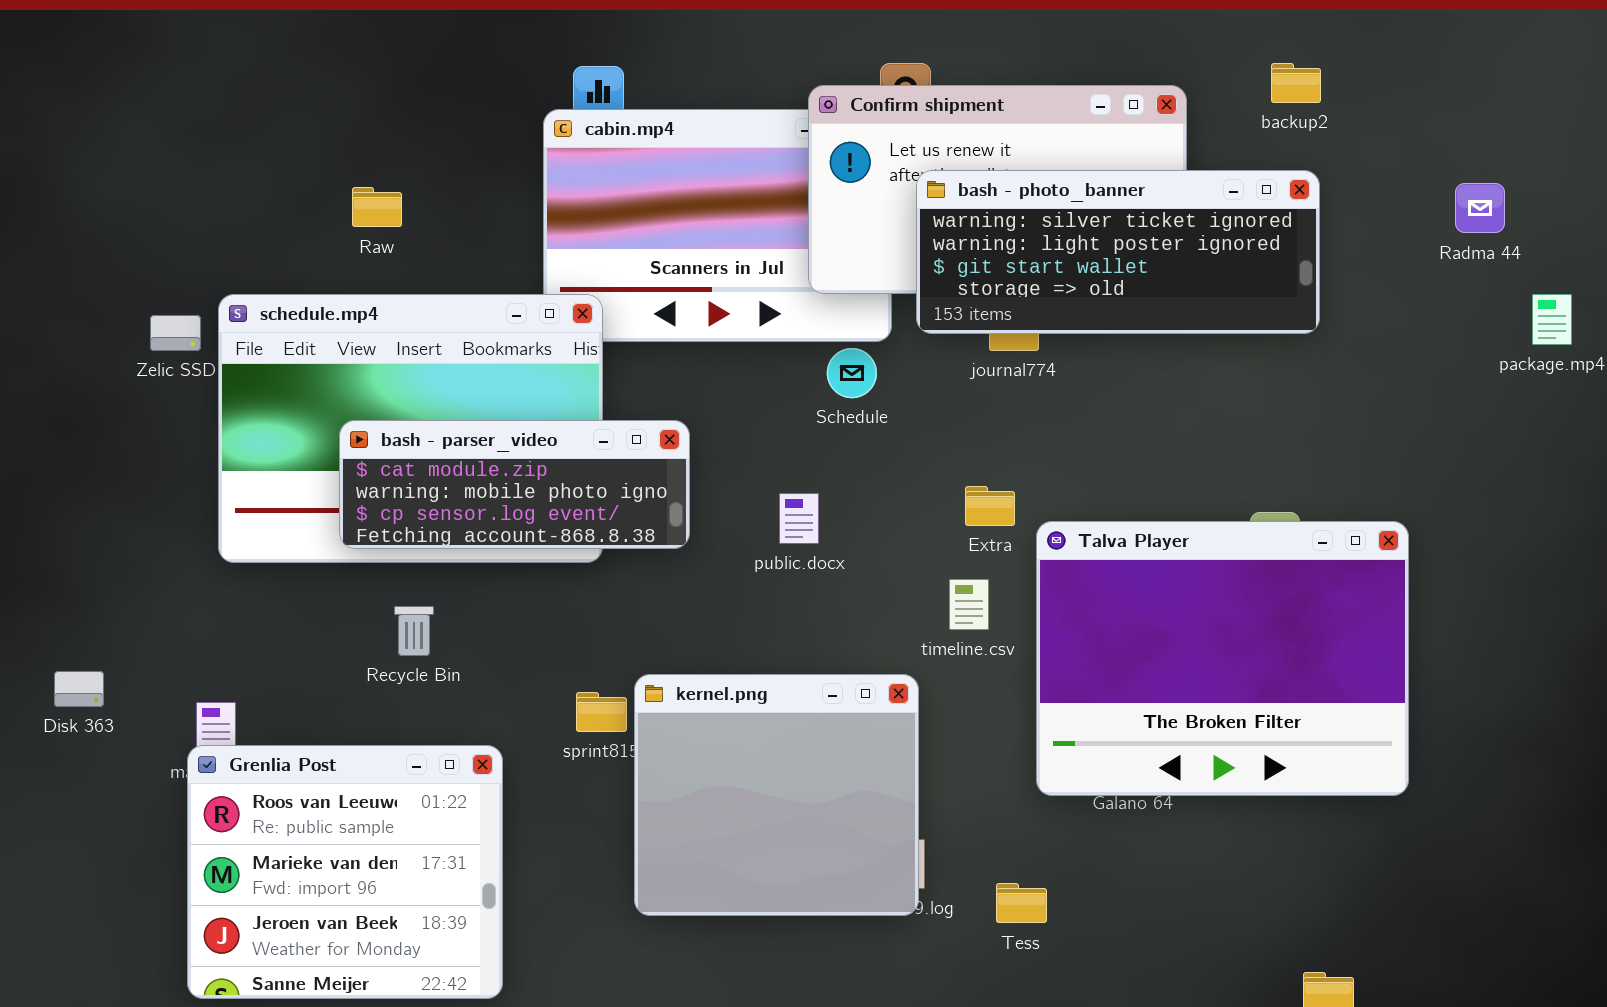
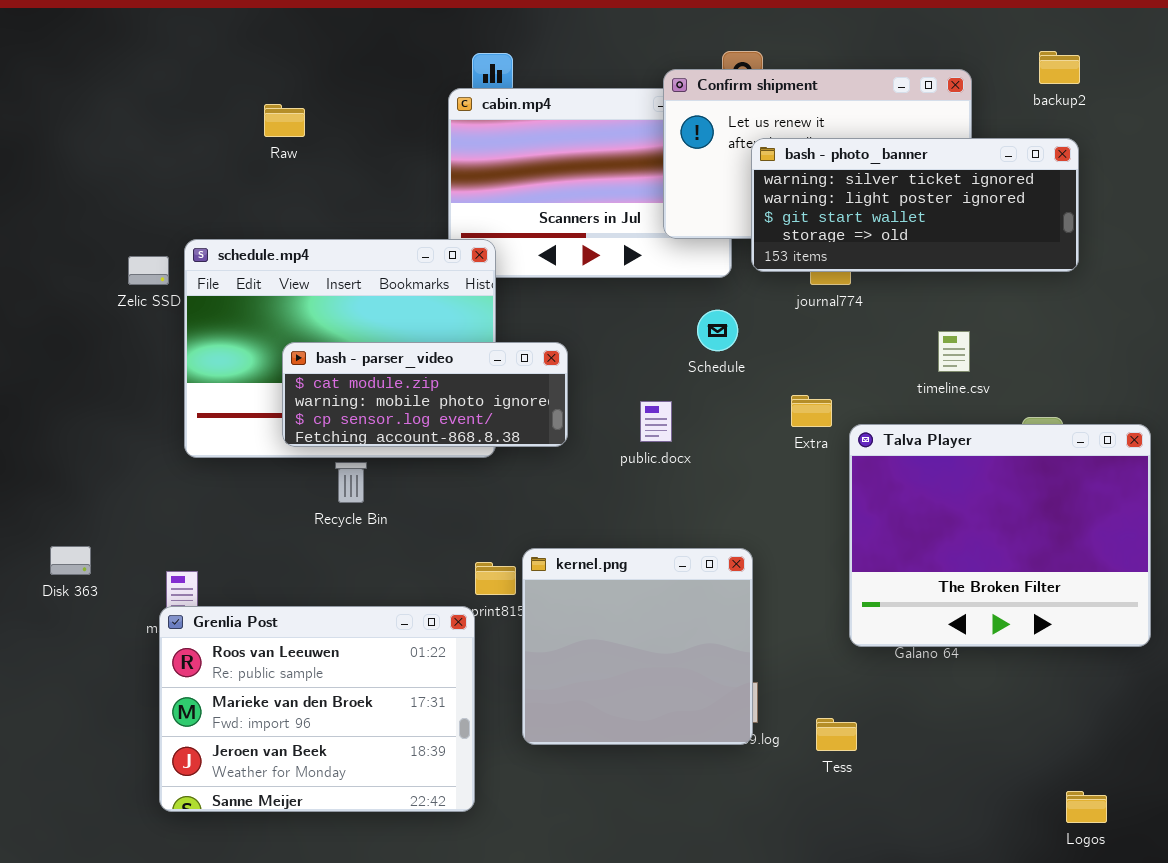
Raw: [352,187,402,227] -> [264,104,305,137], moved
Schedule: [827,348,877,398] -> [697,310,738,351], moved
timeline.csv: [949,579,989,630] -> [938,331,970,372], moved
Recycle Bin: [394,606,434,656] -> [335,462,367,503], moved
Grenlia Post: [187,745,503,999] -> [159,606,475,812], resized

